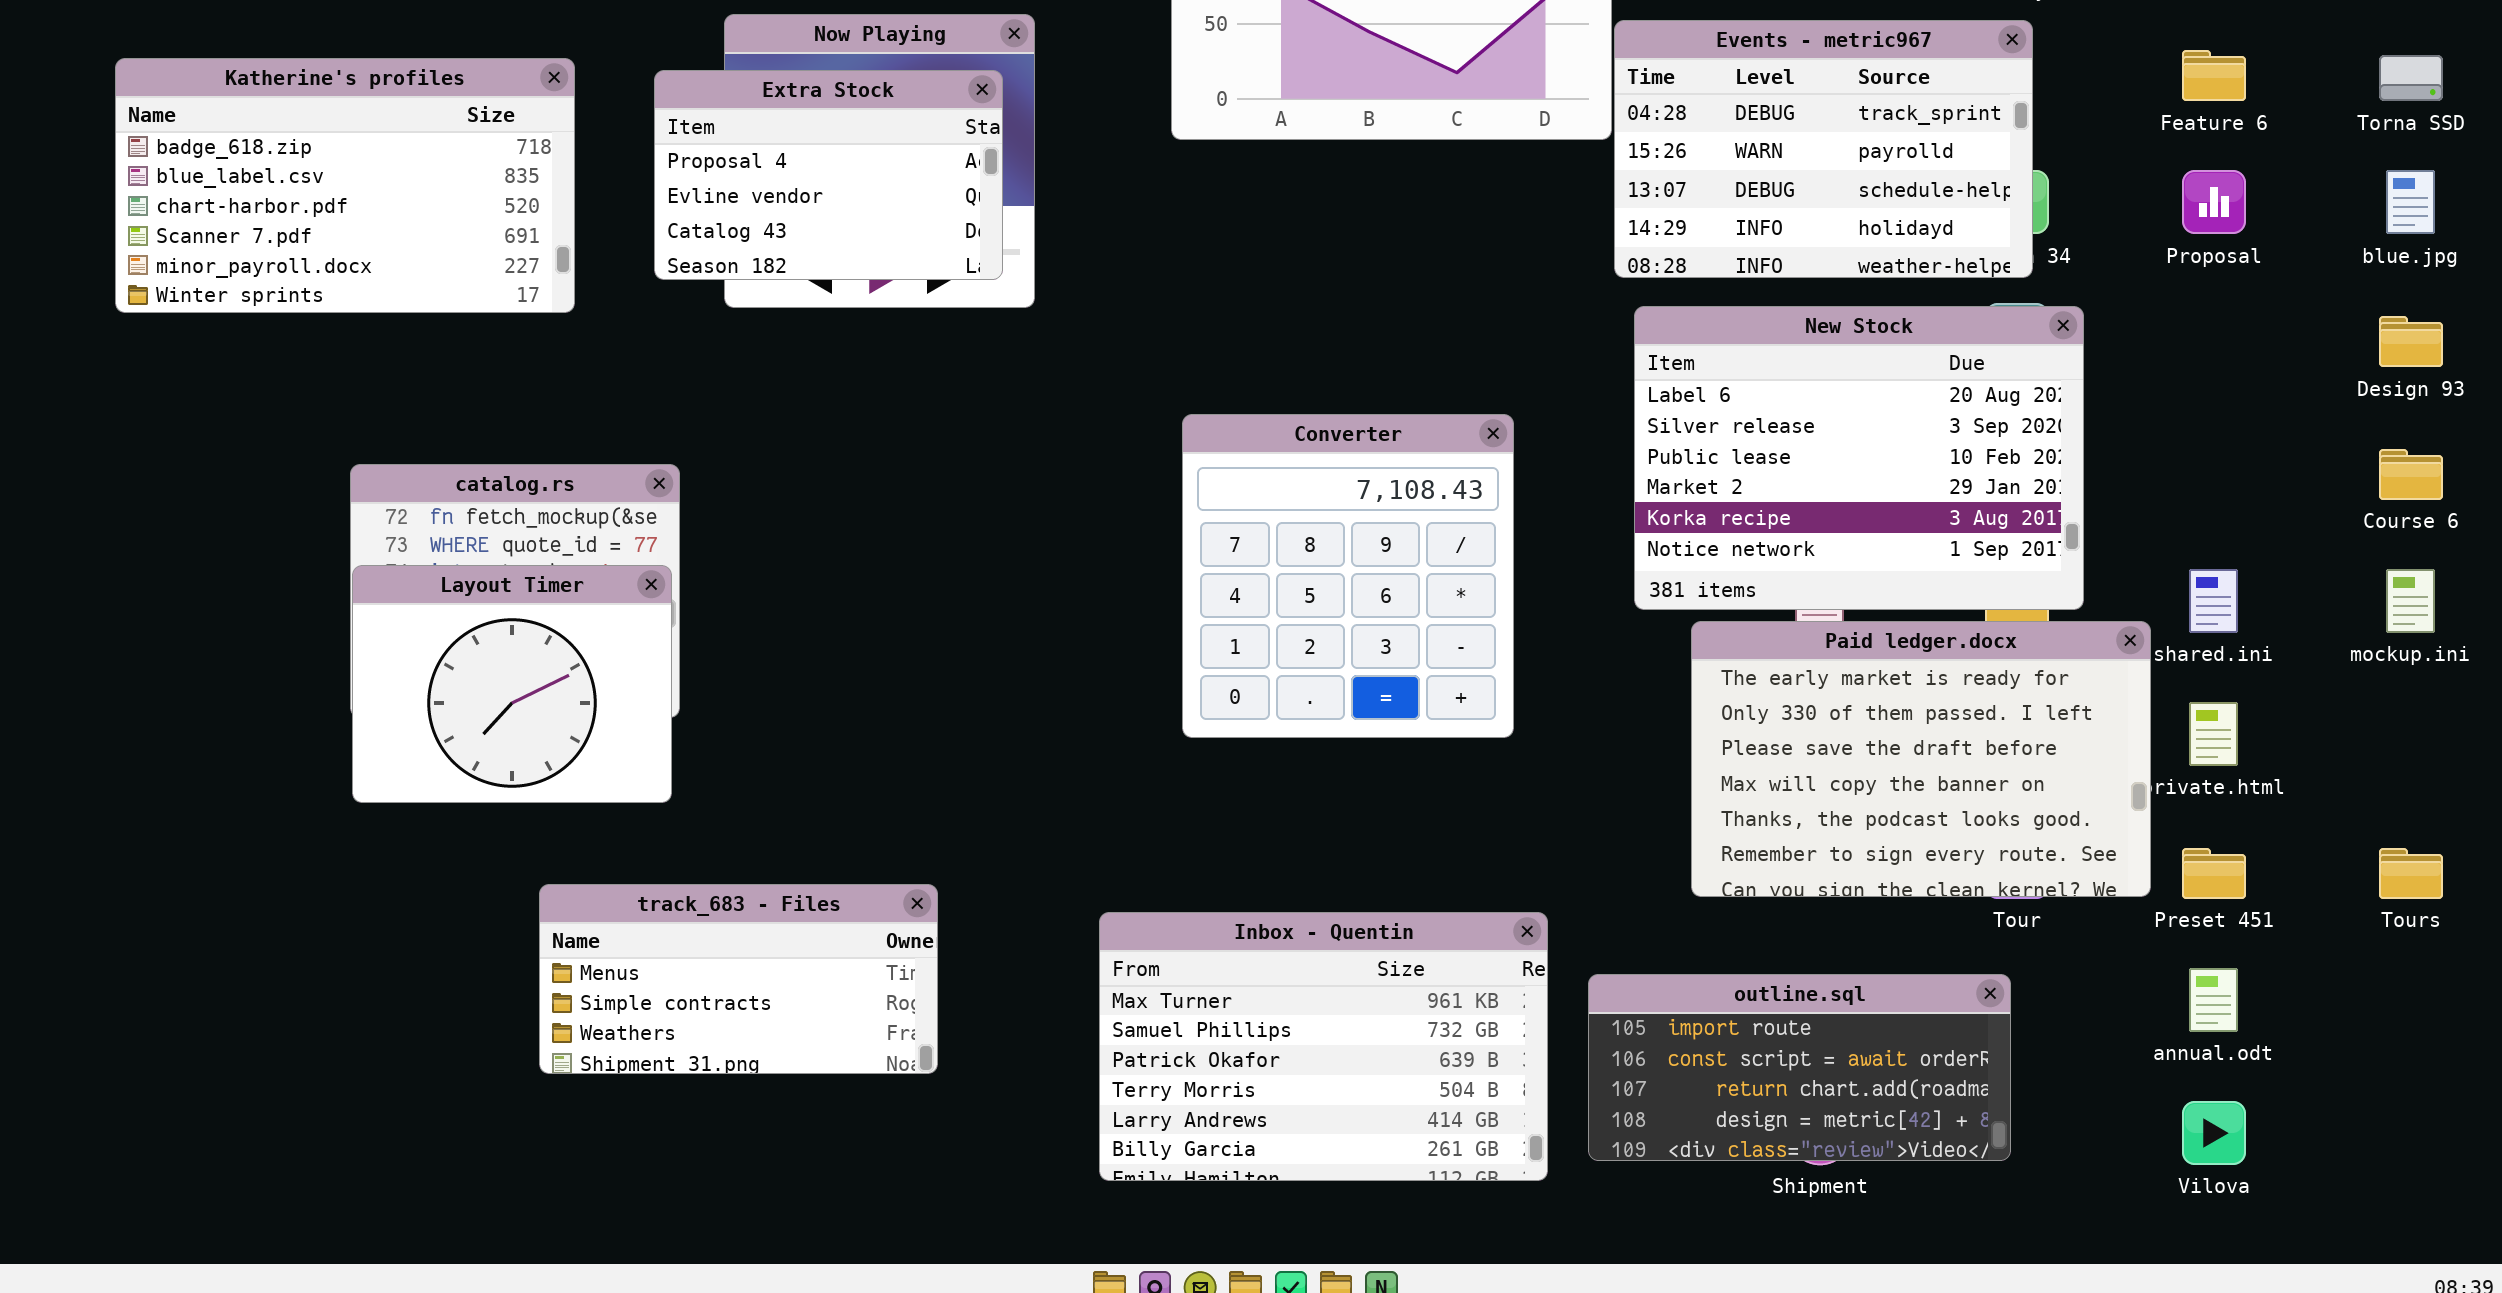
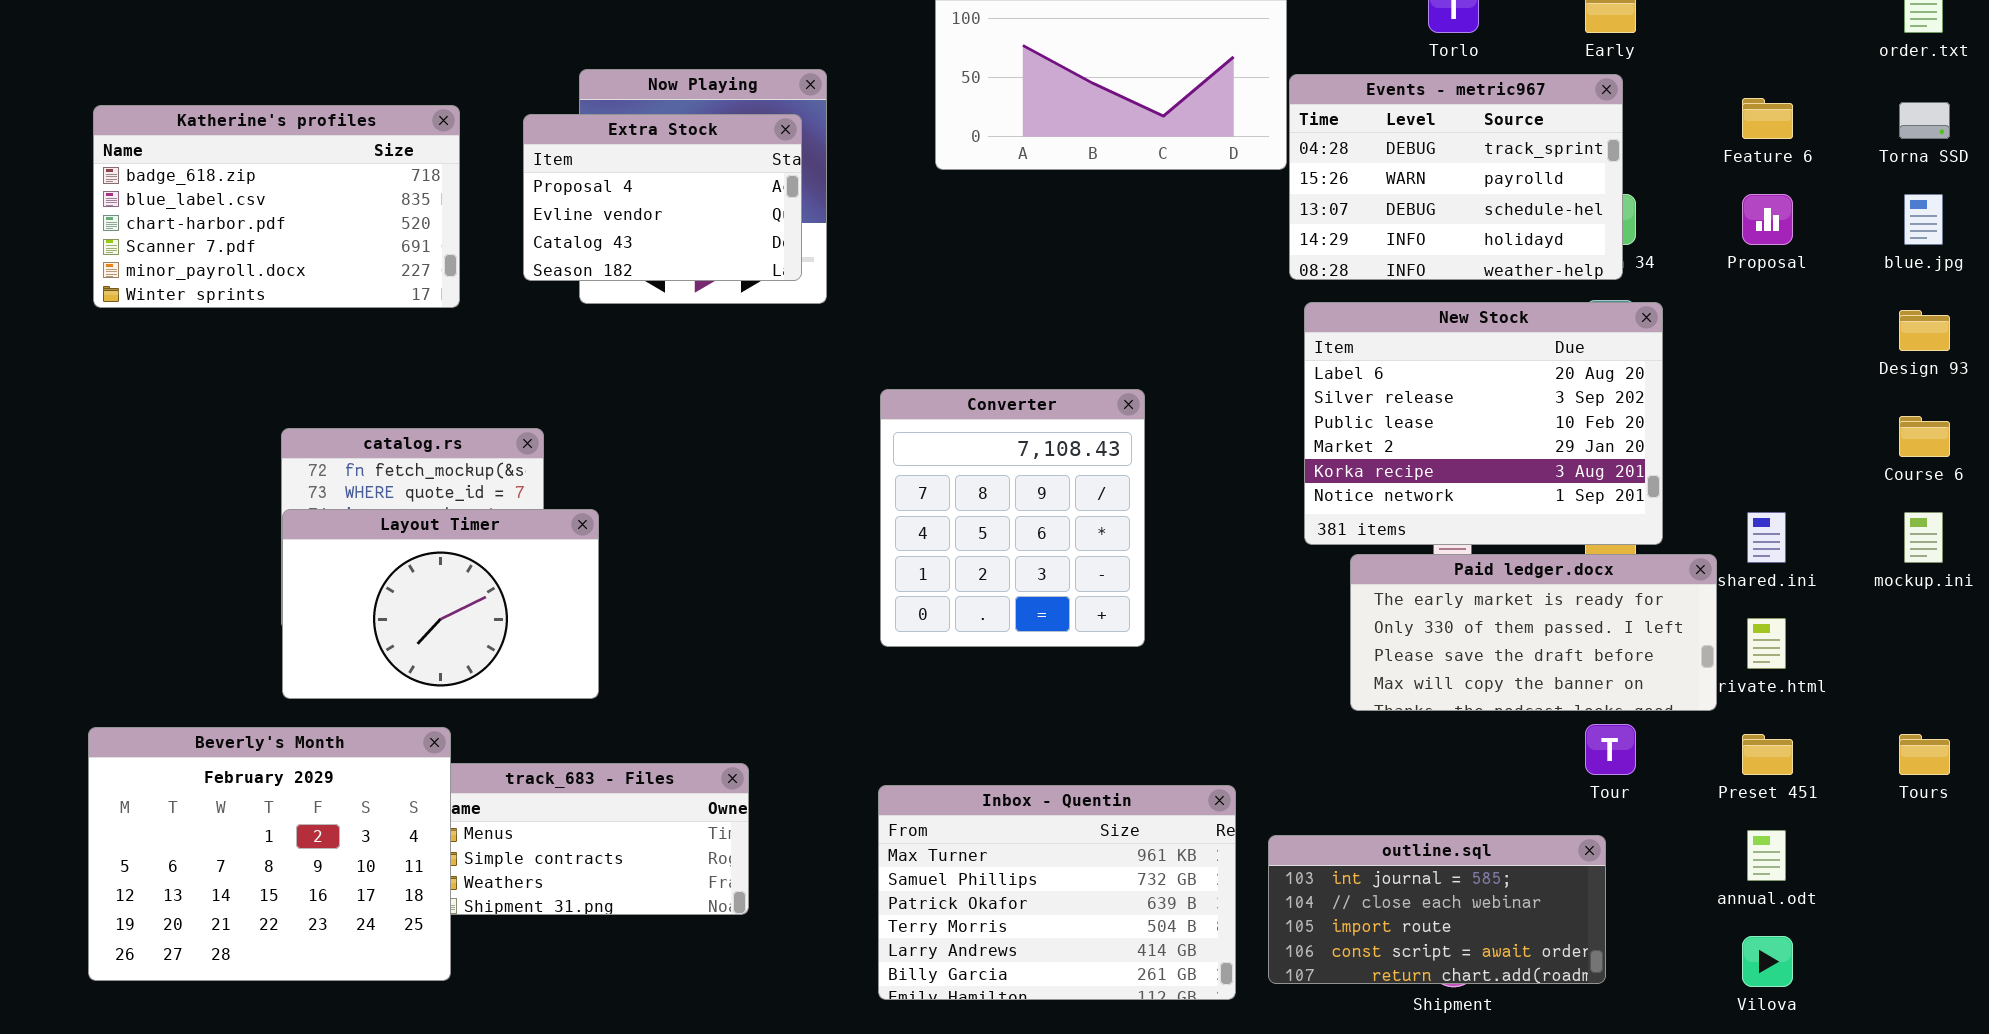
Converter: [1182,414,1514,738] -> [880,389,1145,647], moved
Layout Timer: [352,565,672,803] -> [282,509,599,699], resized
Paid ledger.docx: [1691,621,2151,897] -> [1350,554,1717,711], resized
Beverly's Month: none -> [88,727,451,981], opened
outline.sql: [1588,974,2011,1161] -> [1268,835,1606,984], scrolled up 2 rows

